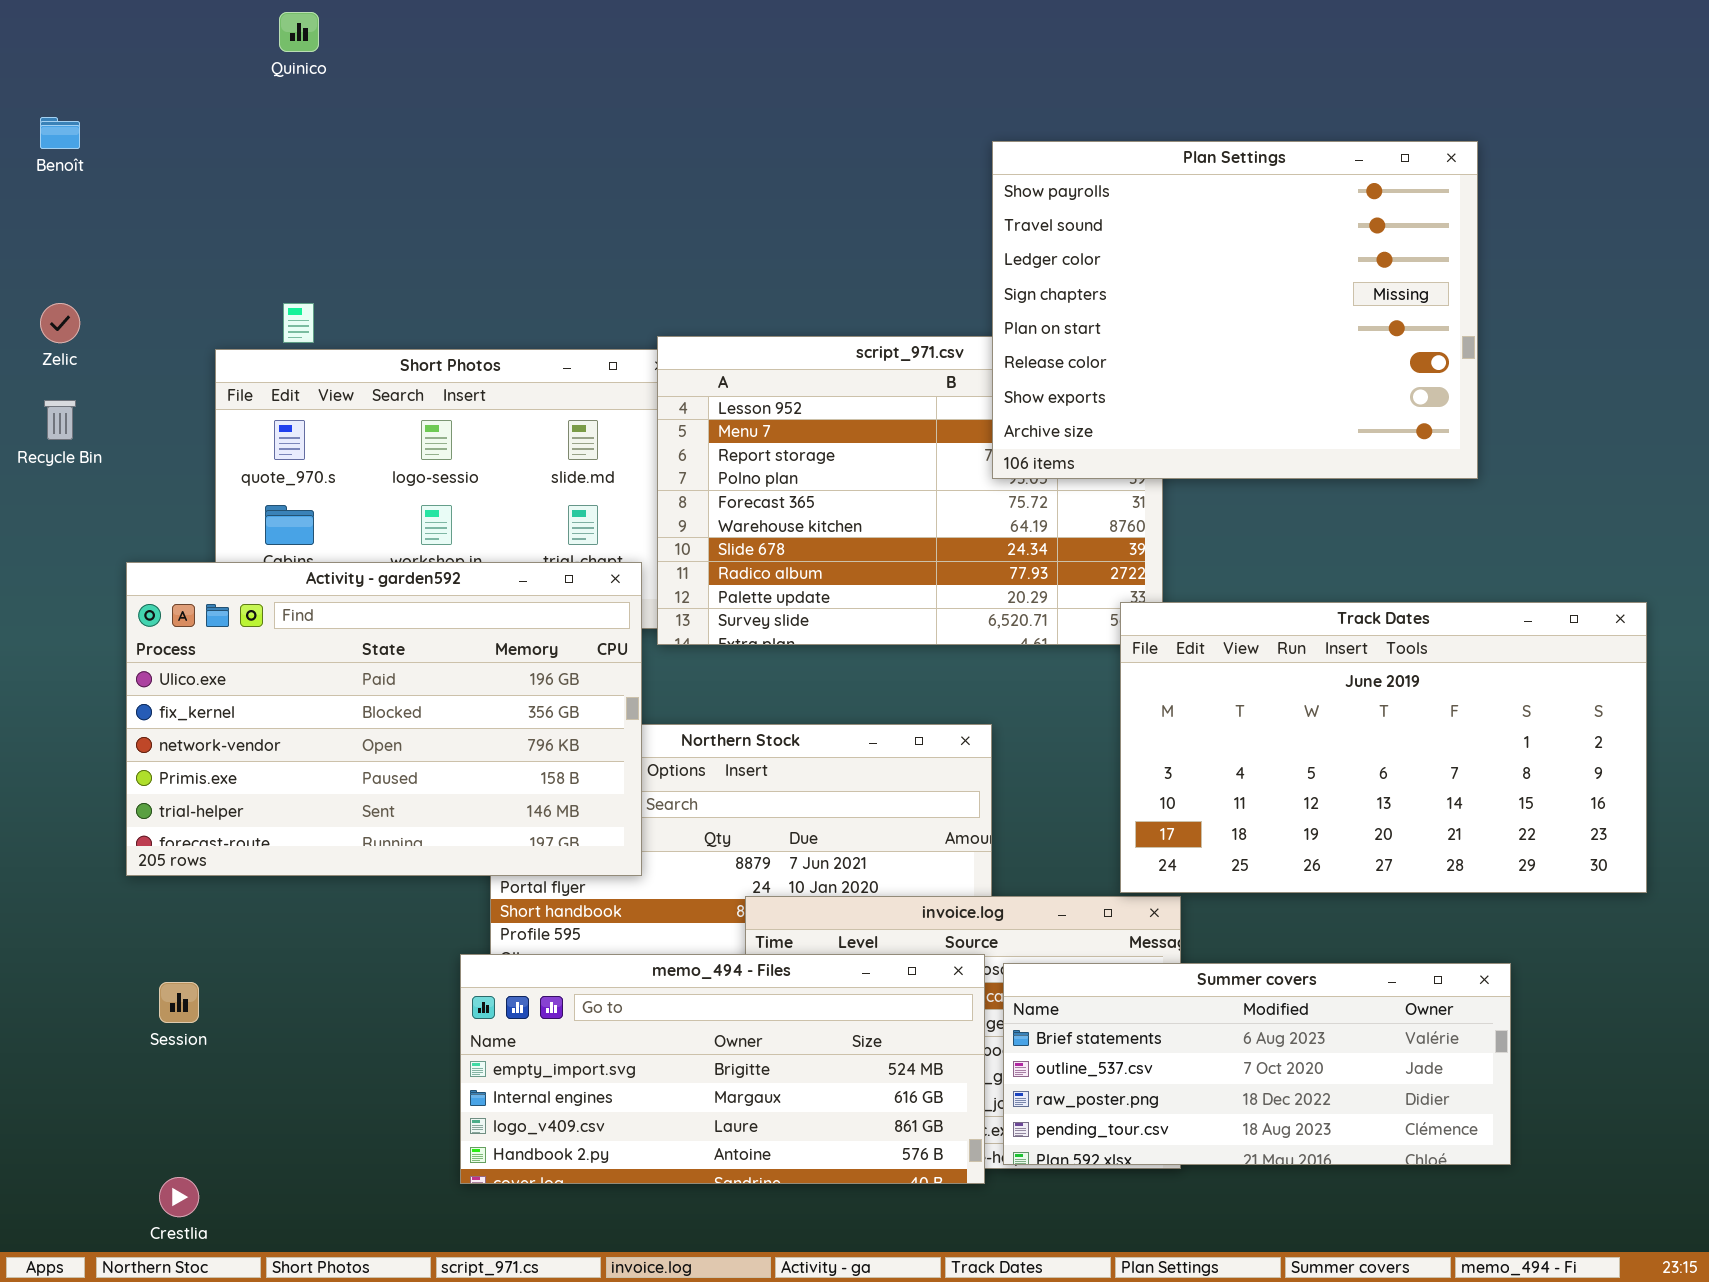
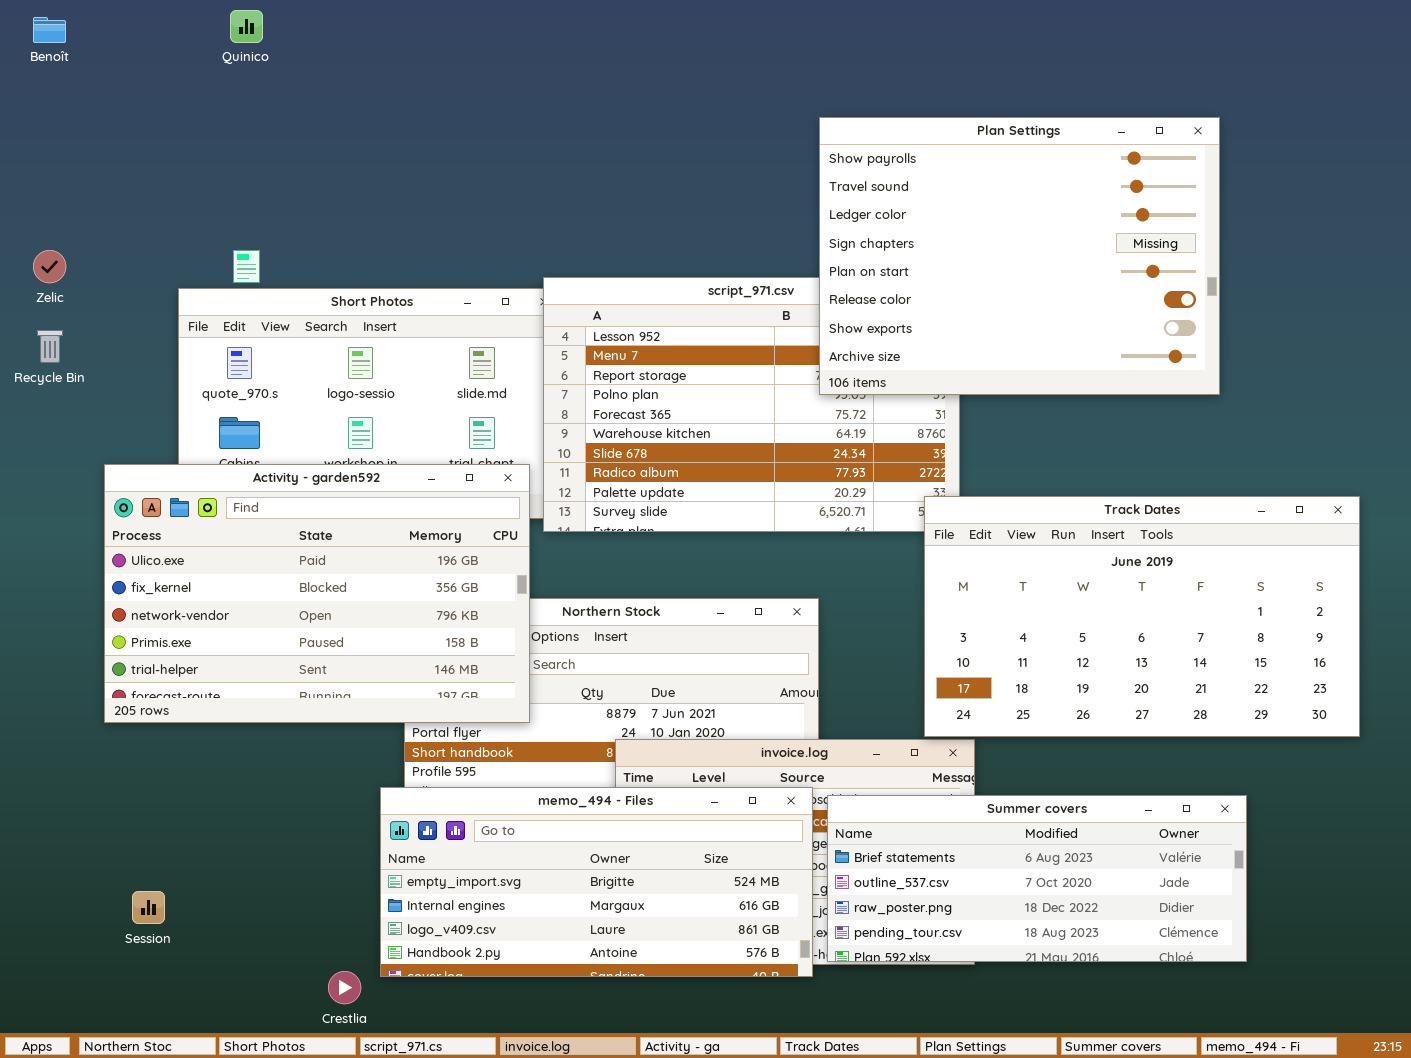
Benoît: [40,117,80,149] -> [33,17,66,43], moved
Session: [159,982,199,1023] -> [132,891,165,924], moved
Crestlia: [159,1177,199,1217] -> [328,971,361,1004], moved

